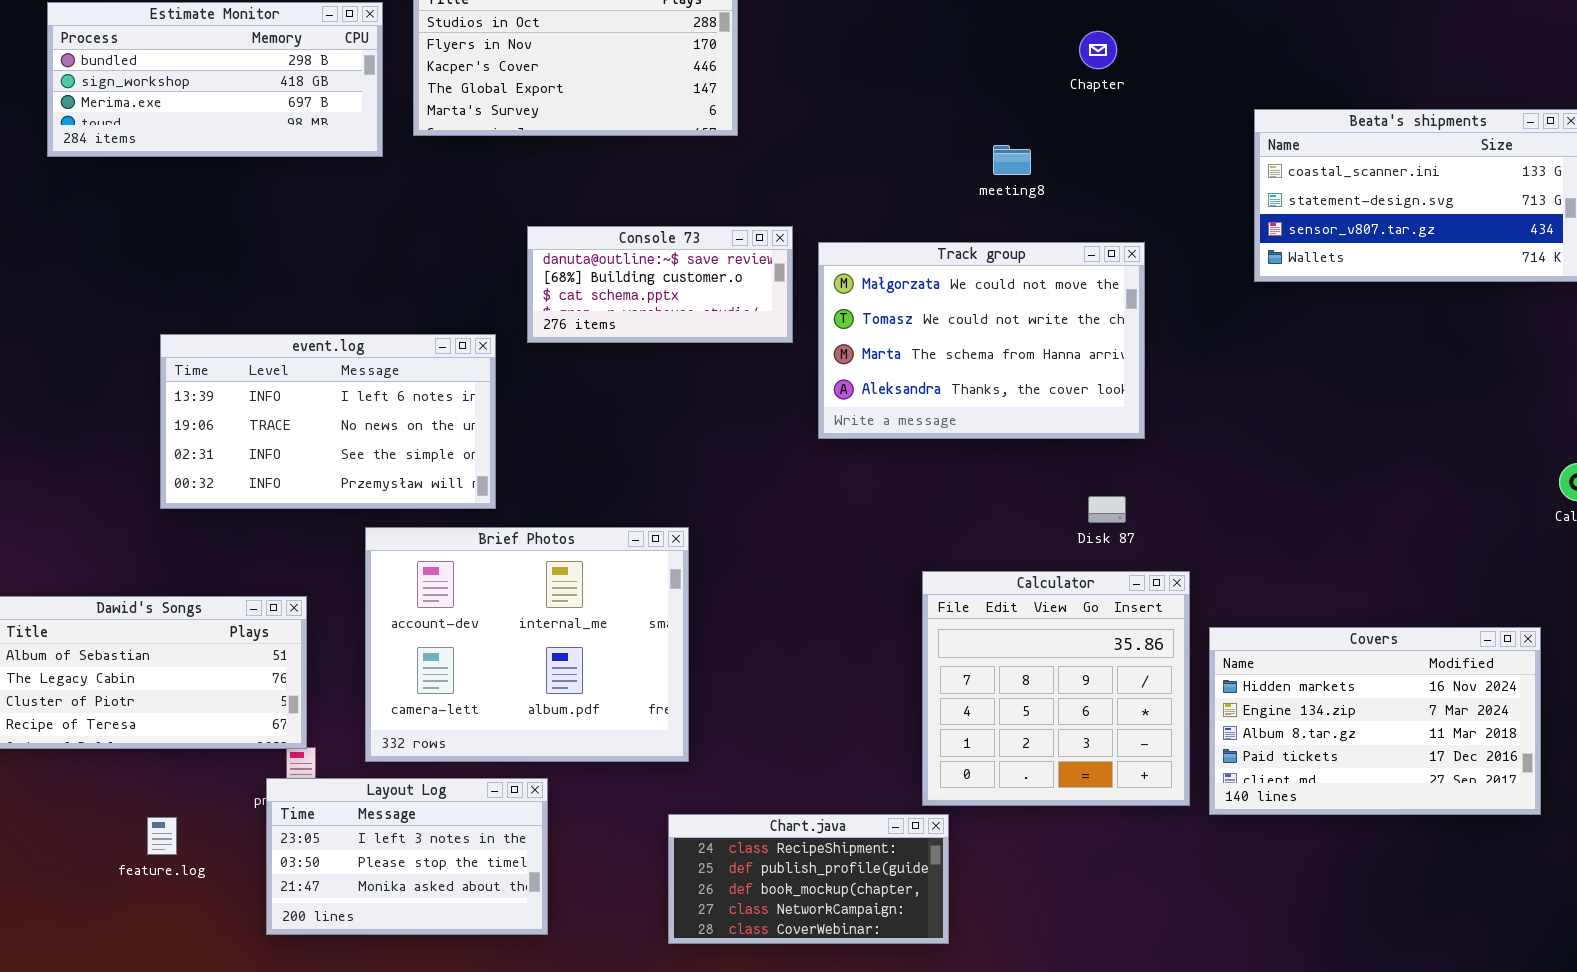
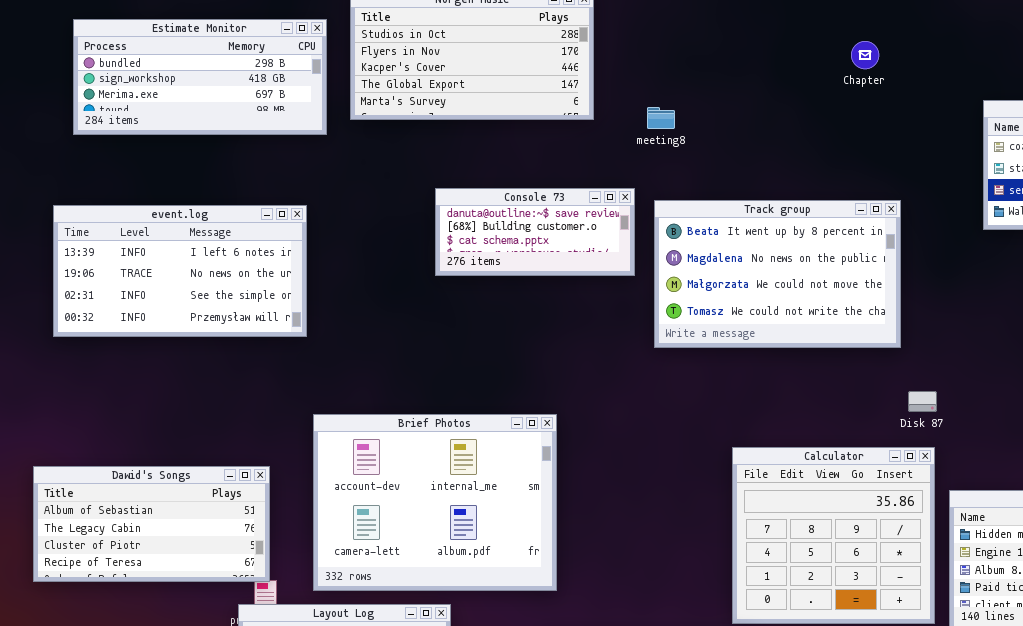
meeting8: [993,145,1031,175] -> [647,107,675,129], moved
Track group: [818,242,1145,439] -> [654,200,901,348], scrolled up 2 rows
event.log: [160,334,496,509] -> [53,205,307,337], moved
Disk 87: [1088,496,1126,523] -> [908,391,937,412], moved

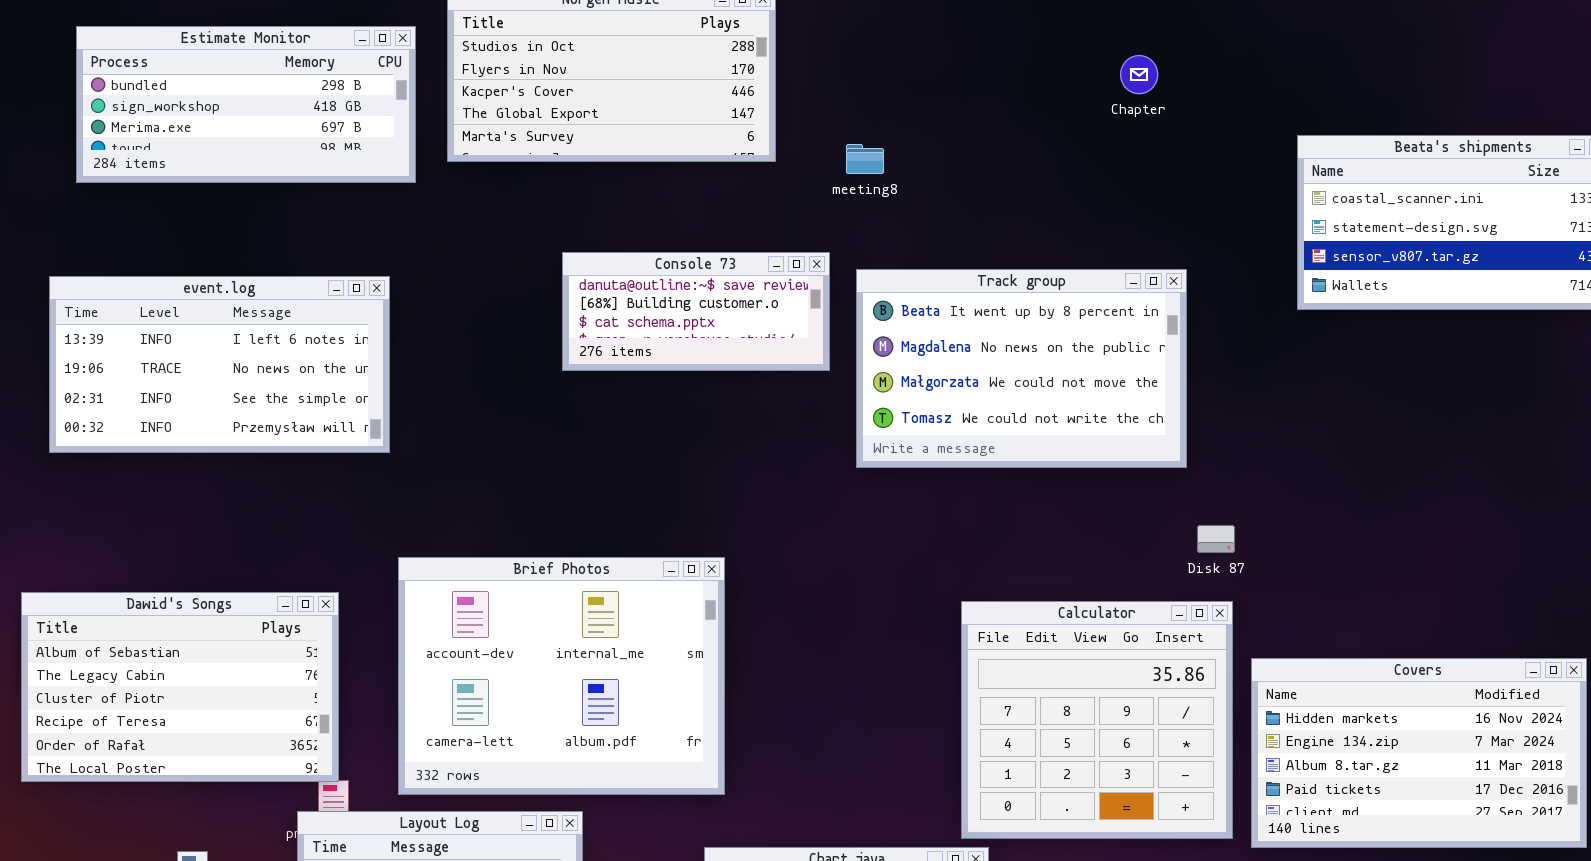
Dawid's Songs: [33,466,270,582] -> [21,592,339,782], resized

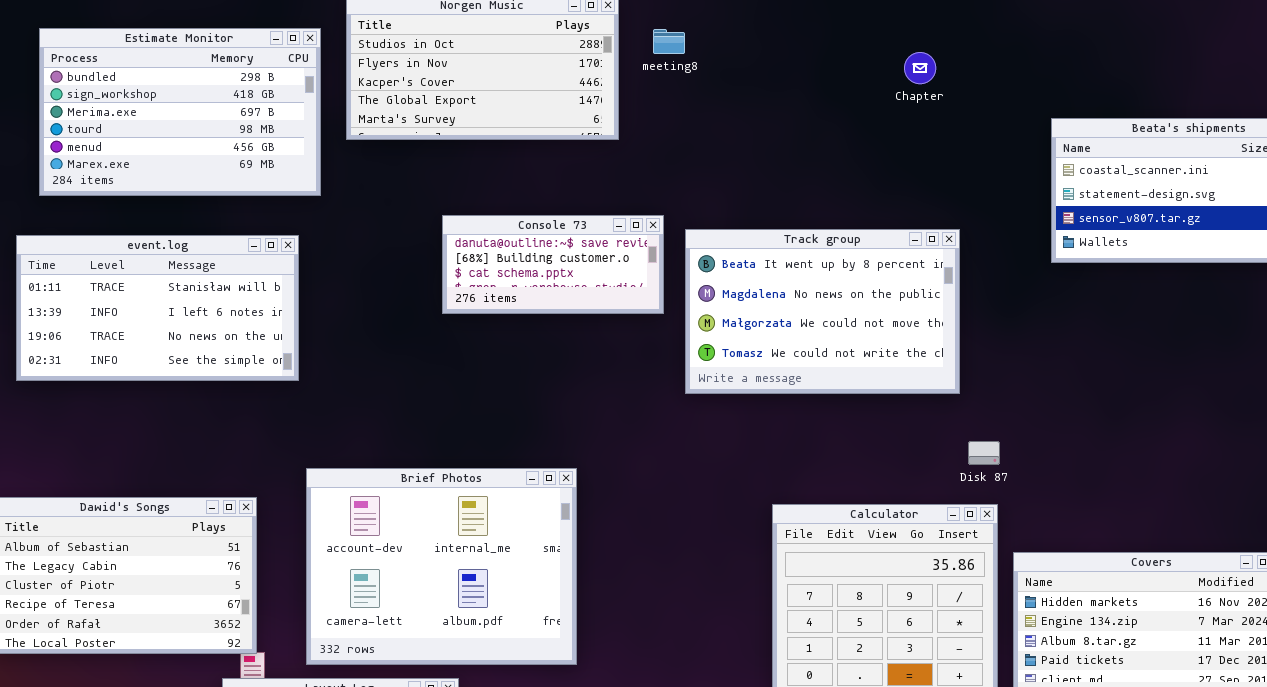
Estimate Monitor: [76,26,416,183] -> [39,28,321,196], resized
meeting8: [846,144,884,174] -> [653,29,685,54], moved
event.log: [49,276,390,453] -> [16,235,299,381], scrolled up 1 row

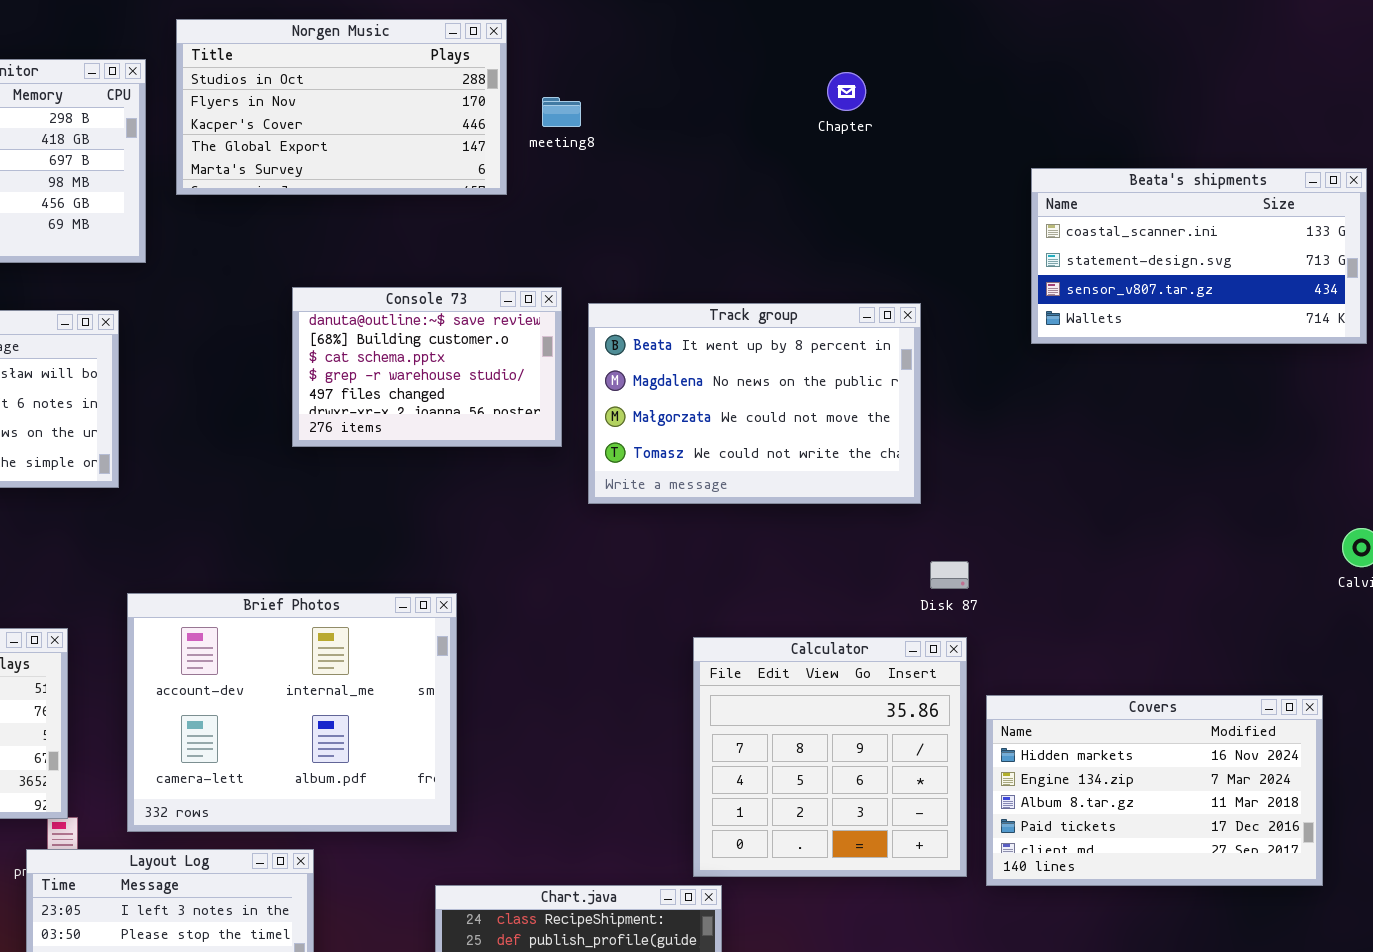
meeting8: [653,29,685,54] -> [542,97,581,127], moved
Chapter: [904,52,936,84] -> [827,72,866,111], moved
Console 73: [442,215,664,314] -> [292,287,562,447], resized

